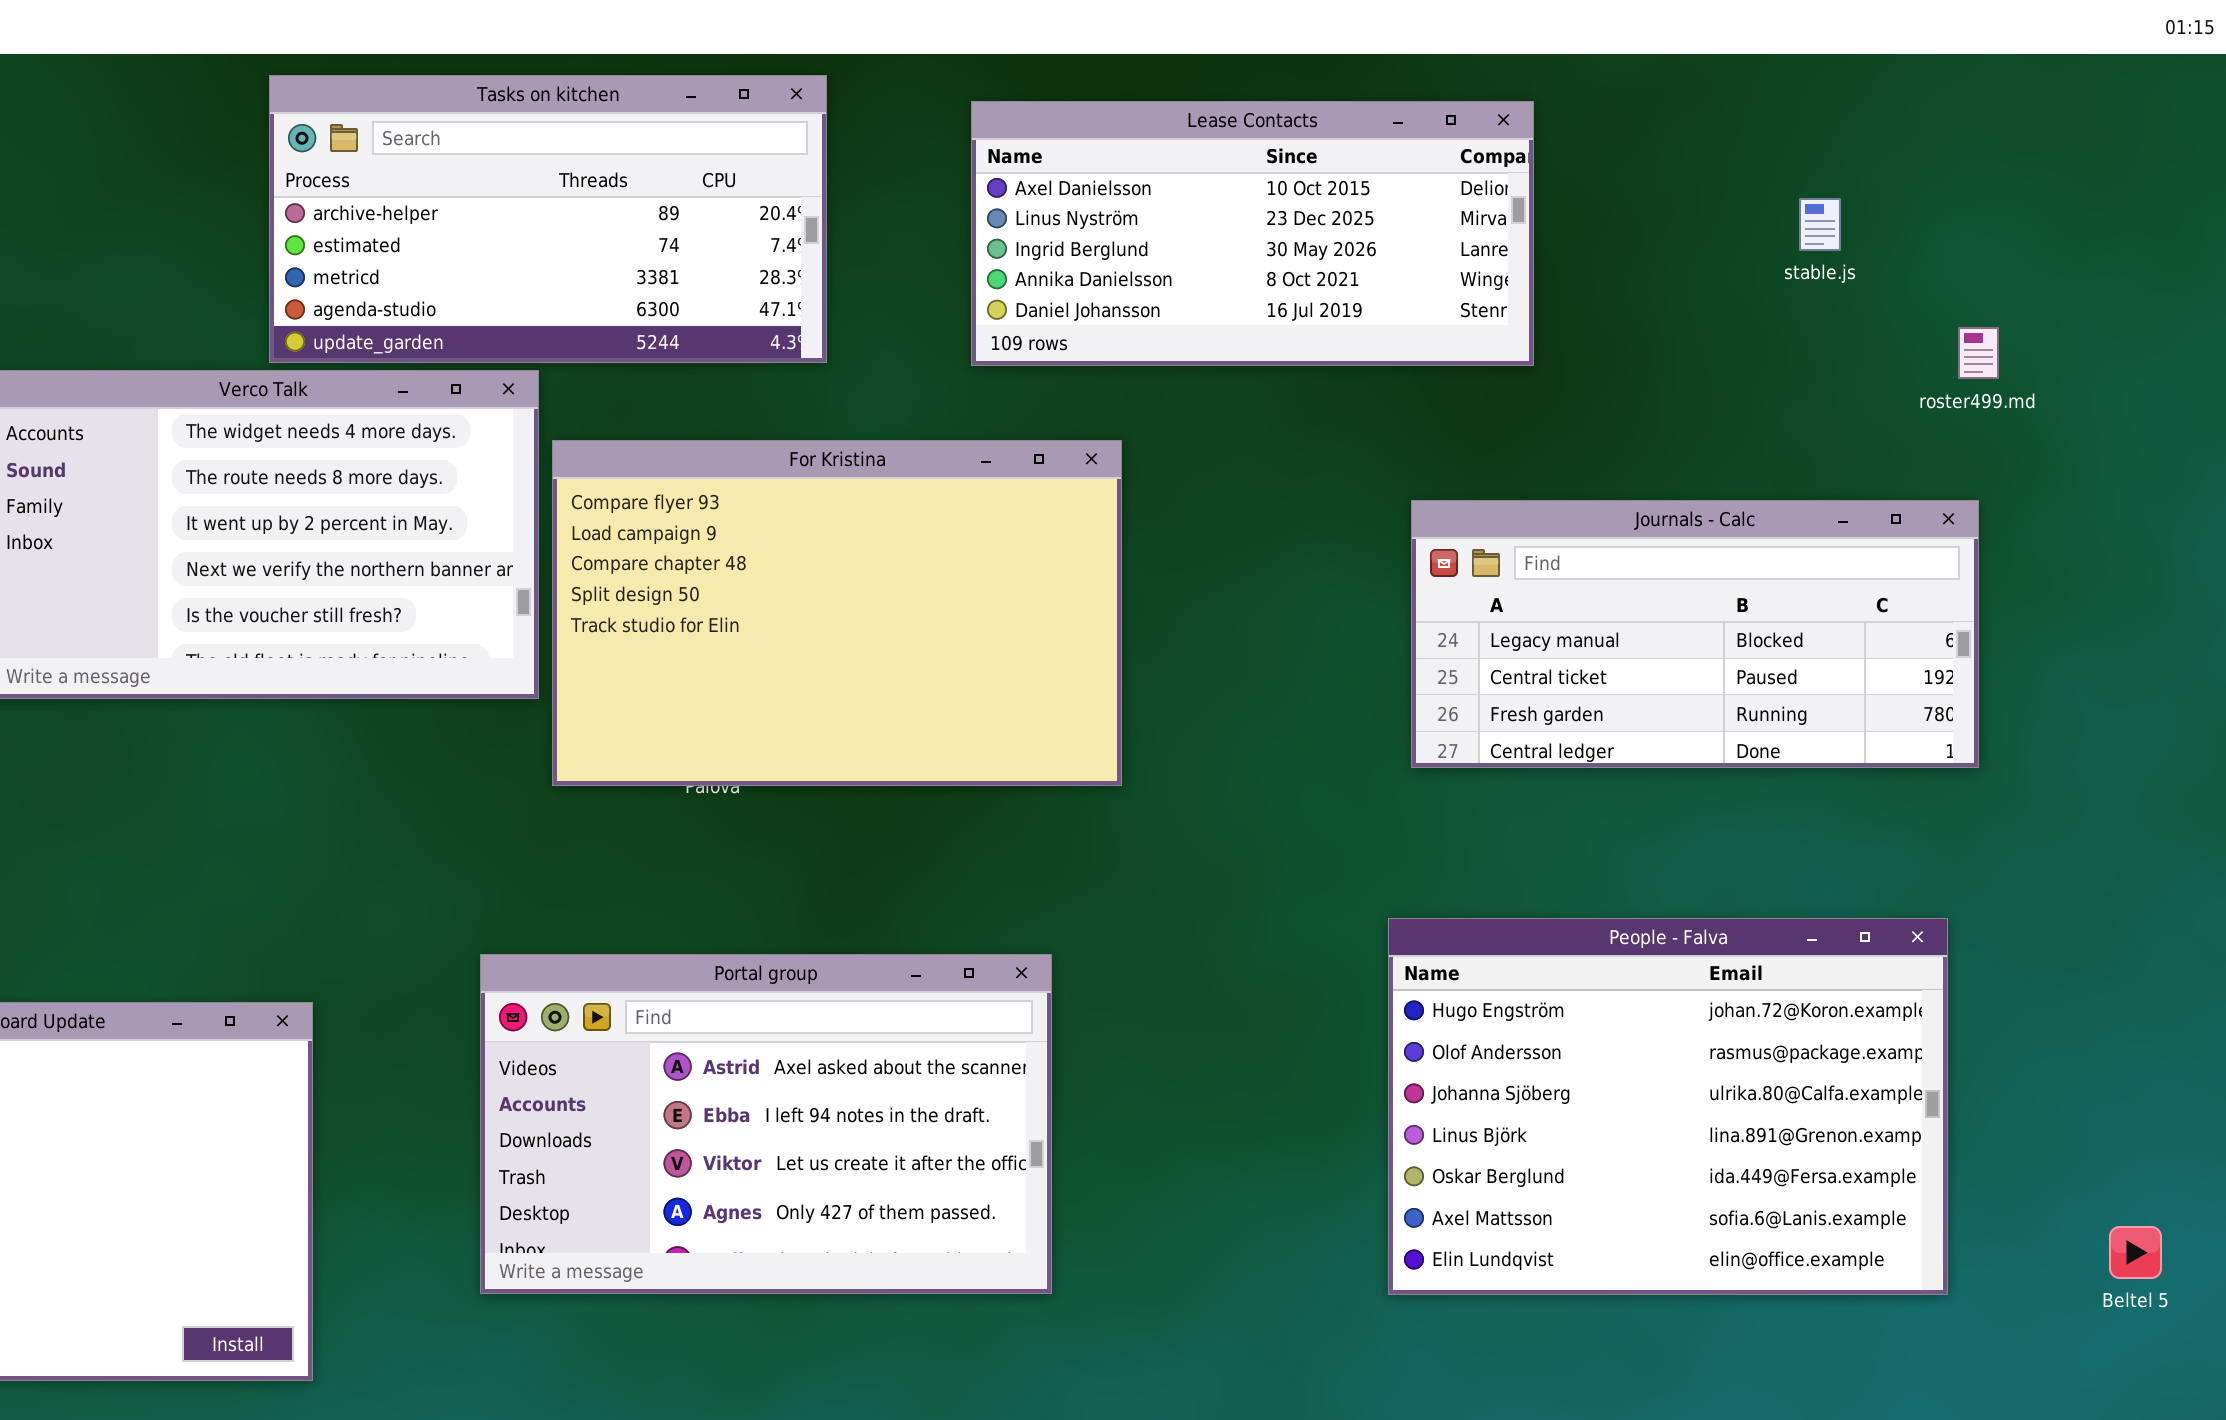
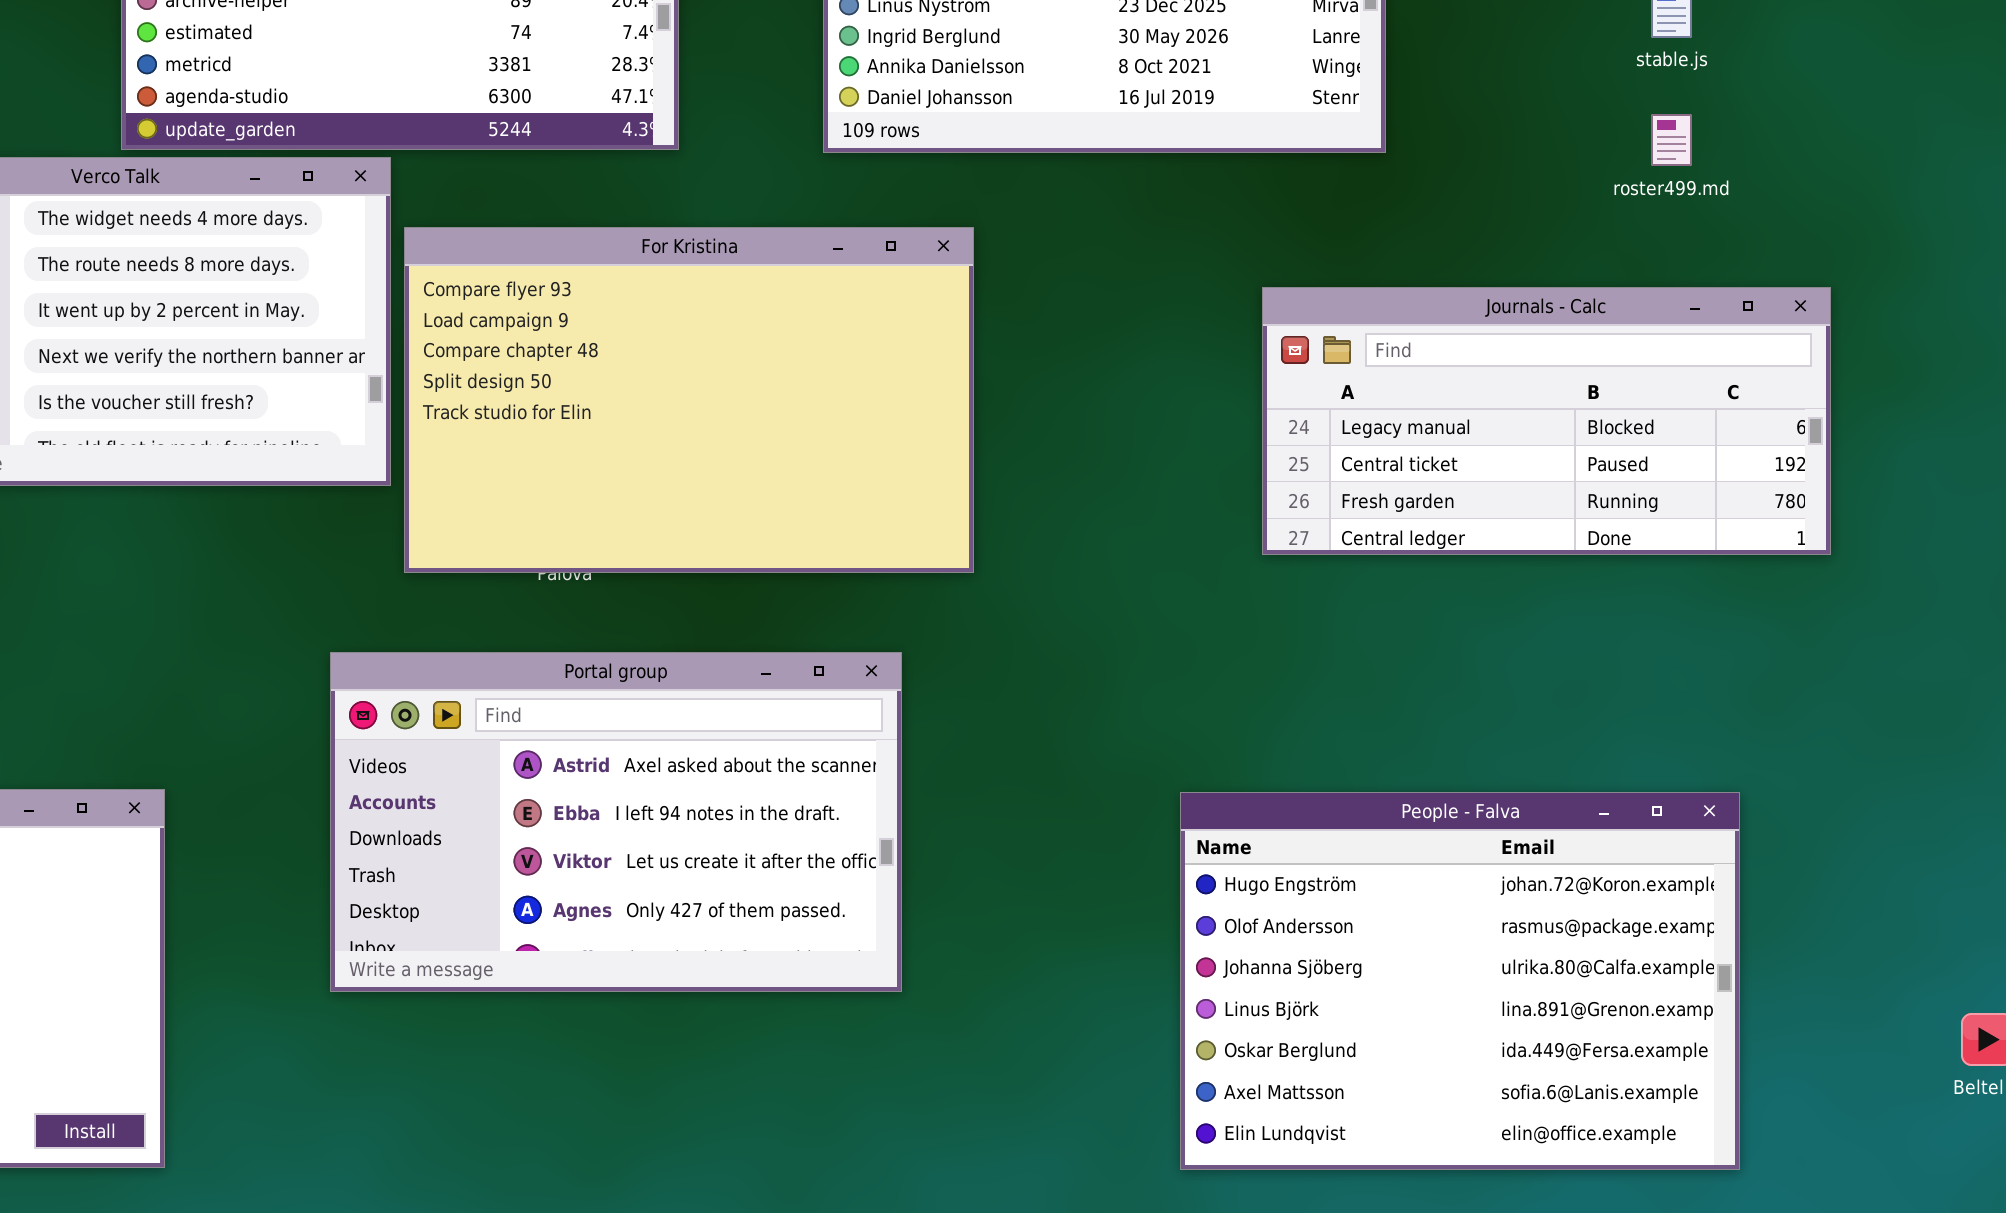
roster499.md: [1958,327,1999,379] -> [1651,114,1692,166], moved
People - Falva: [1388,918,1948,1295] -> [1180,792,1740,1170], moved
Portal group: [480,954,1052,1294] -> [330,652,902,992], moved

